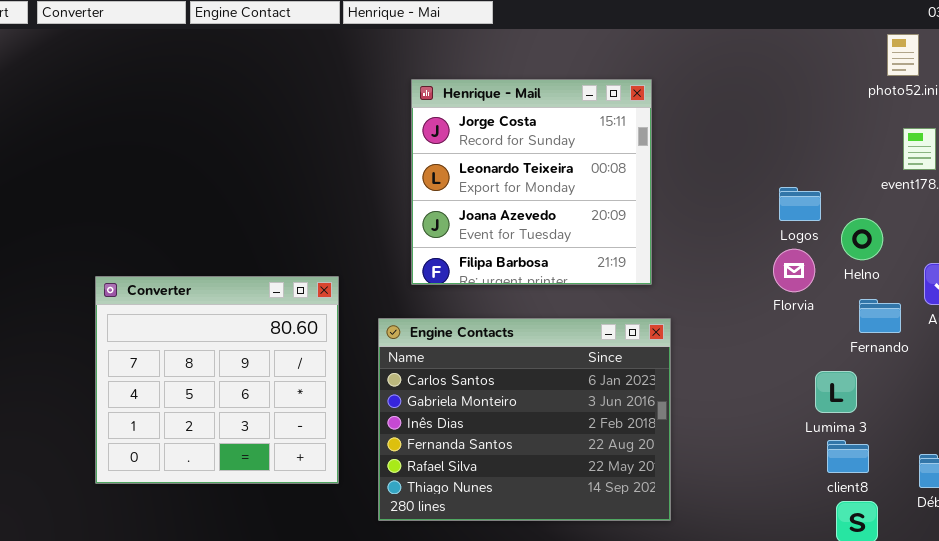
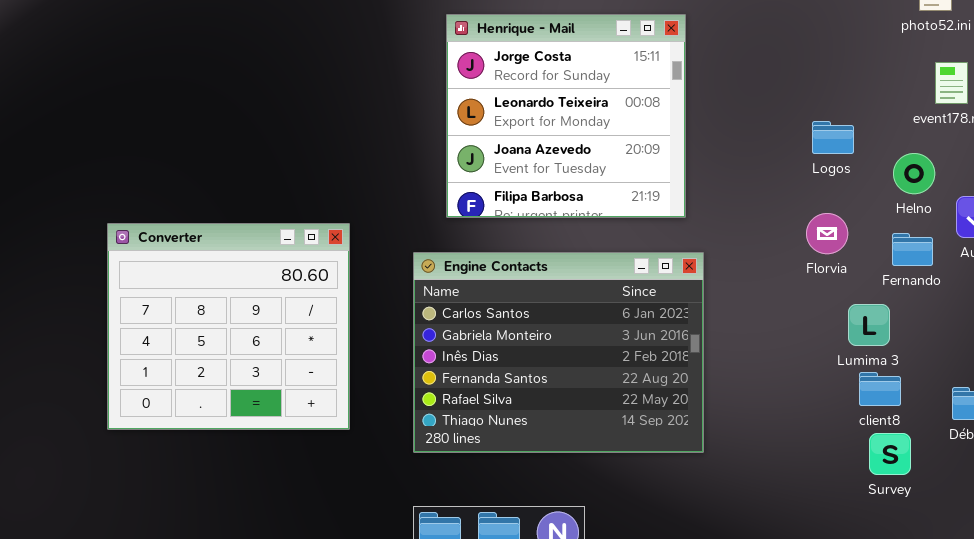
Helno: [841,218,883,260] -> [893,153,935,194], moved
Florvia: [773,249,815,292] -> [806,213,848,254], moved
Converter: [95,276,339,484] -> [107,223,350,430], moved

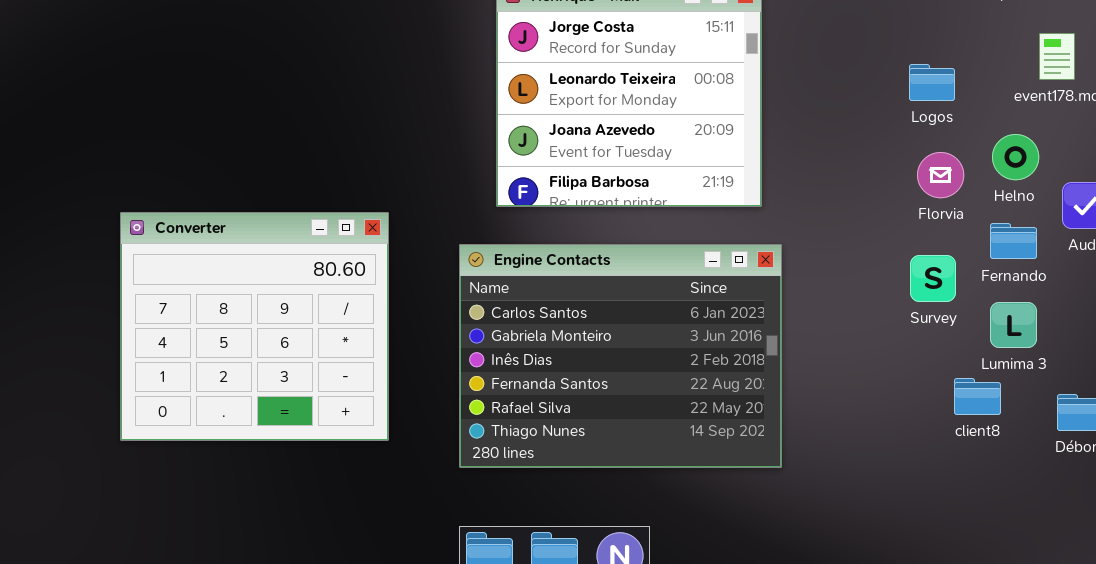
Logos: [812,121,854,154] -> [909,64,955,101], moved
Florvia: [806,213,848,254] -> [917,152,964,198], moved
Lumima 3: [848,304,890,346] -> [990,302,1037,348], moved
Survey: [869,433,911,475] -> [910,255,956,302], moved

